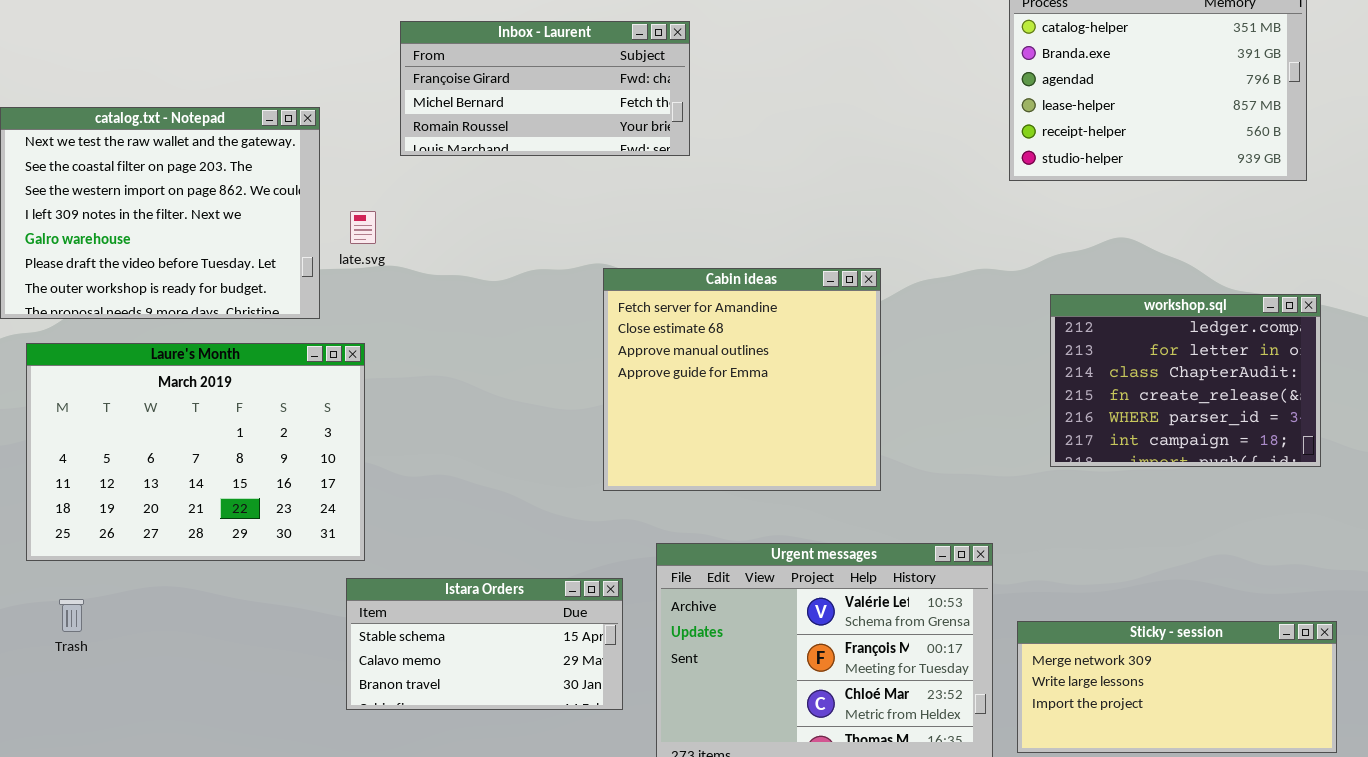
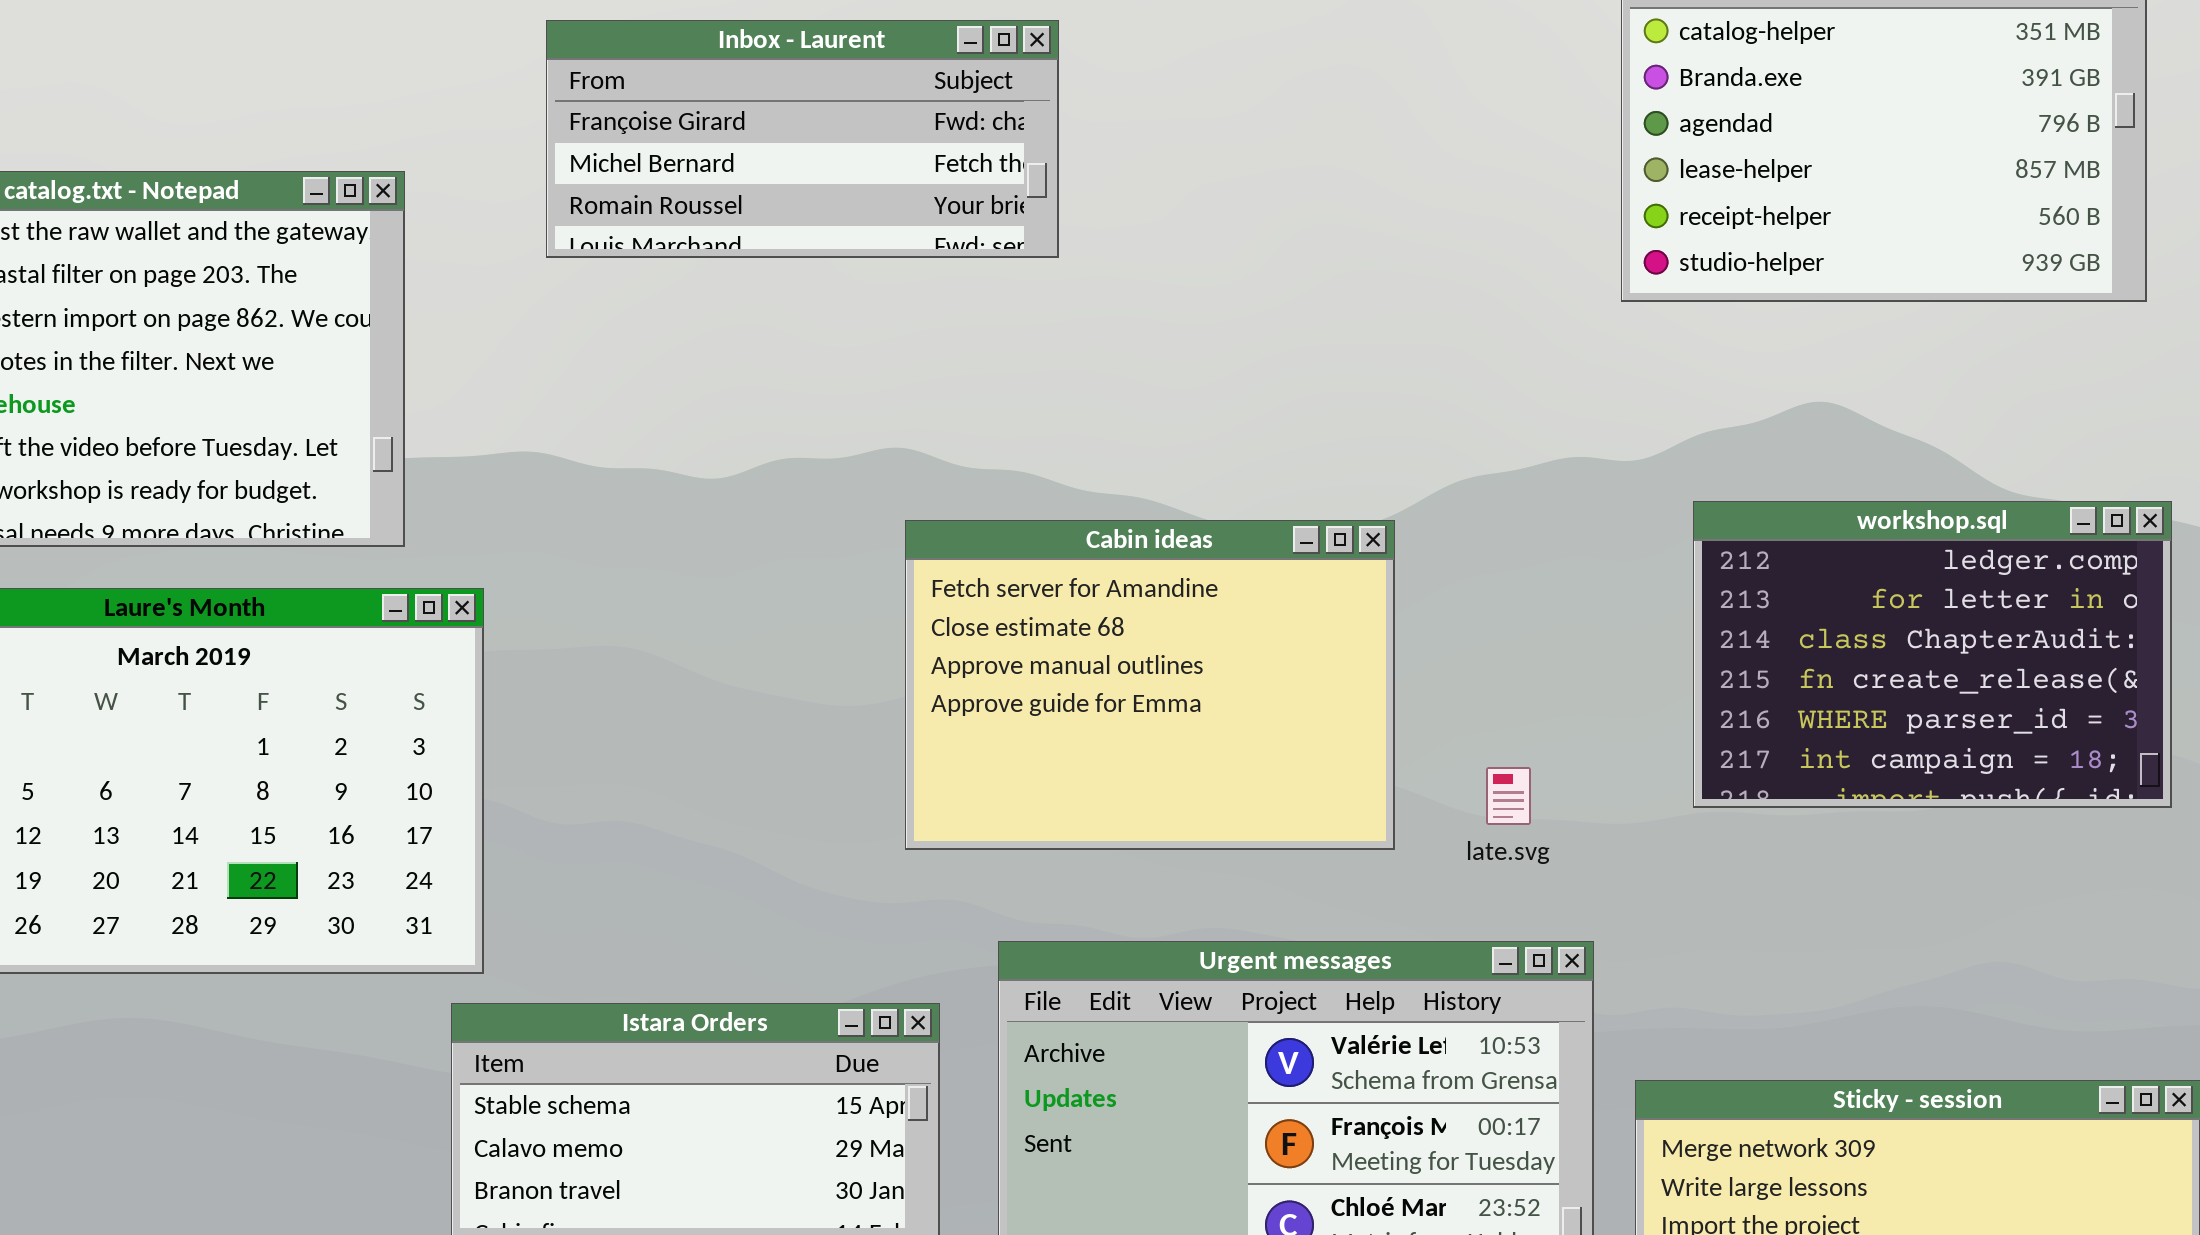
late.svg: [350,211,376,244] -> [1486,767,1531,825], moved
Cabin ideas: [603,268,881,491] -> [905,520,1395,850], resized

